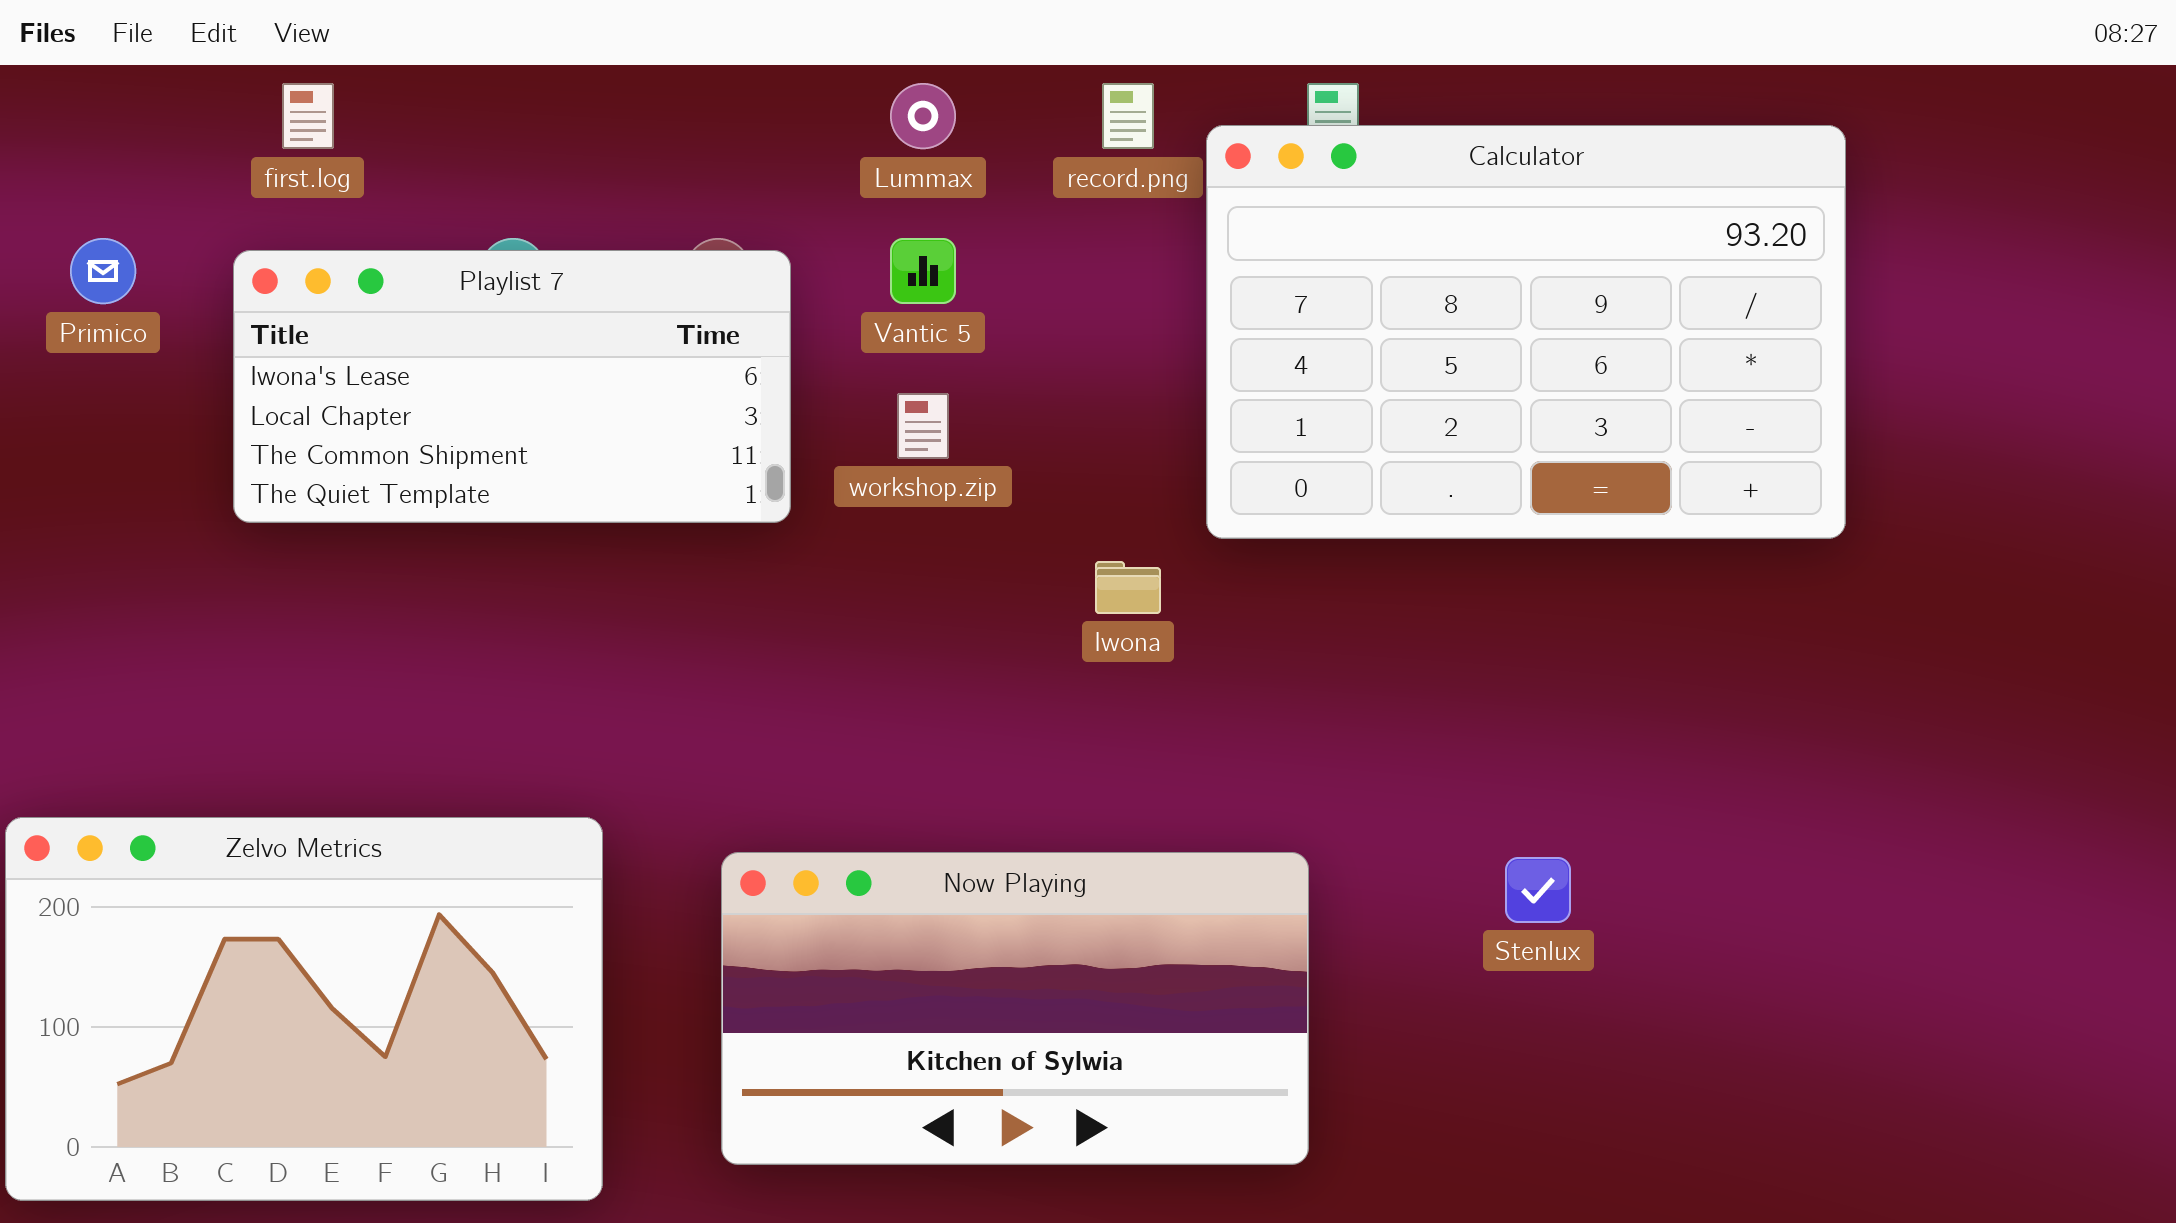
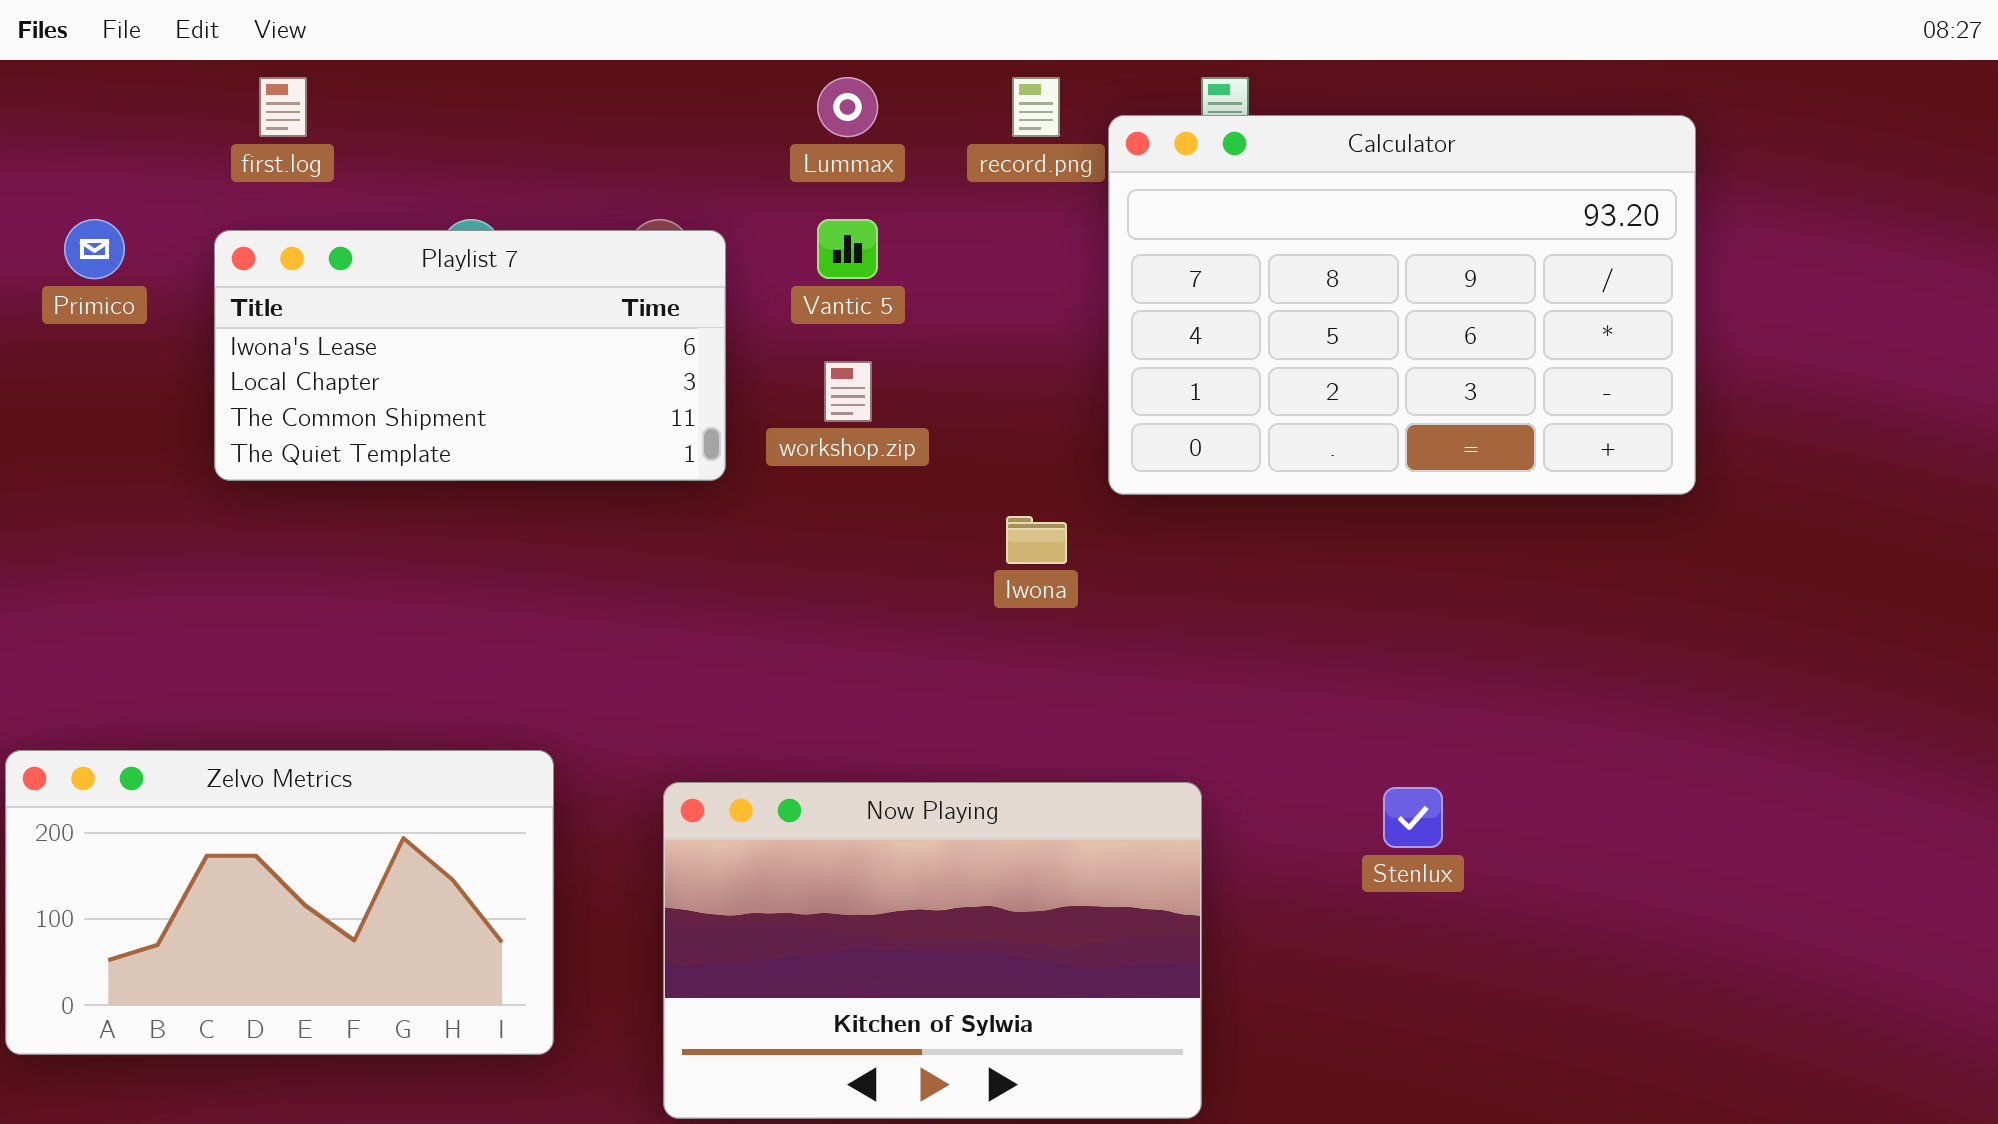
Zelvo Metrics: [5,817,603,1201] -> [5,750,554,1055], resized
Now Playing: [721,852,1309,1165] -> [663,782,1202,1119], resized

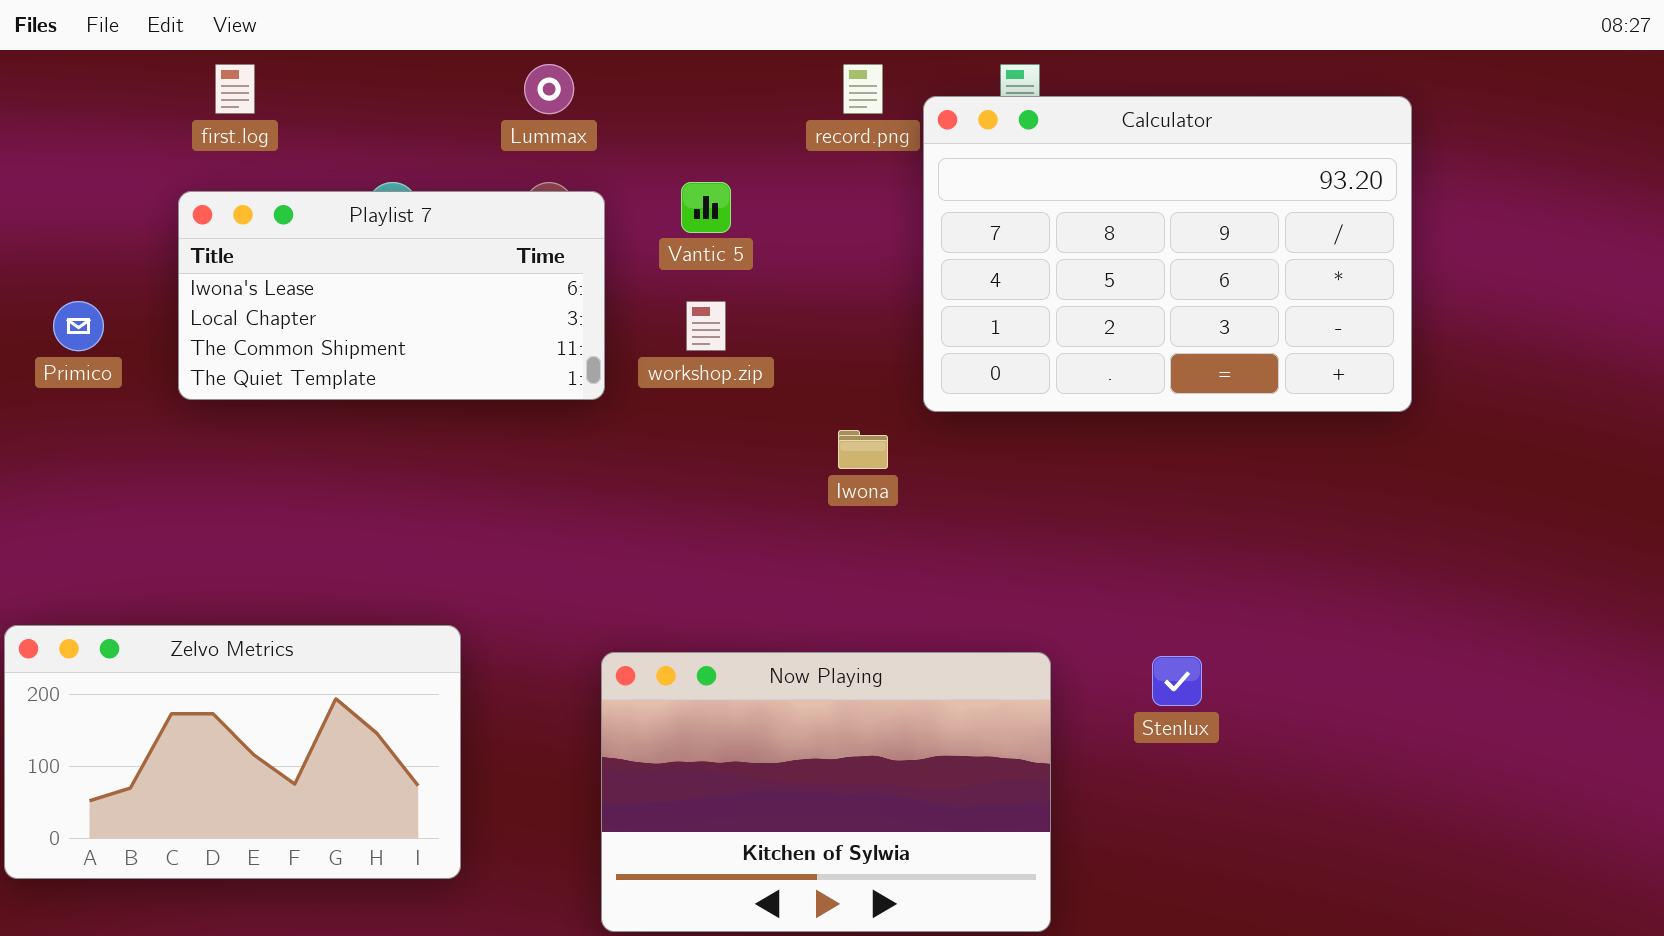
Lummax: [817,77,878,137] -> [524,64,574,114], moved
Primico: [64,219,125,279] -> [53,301,104,351], moved
Now Playing: [663,782,1202,1119] -> [601,652,1051,932], moved

